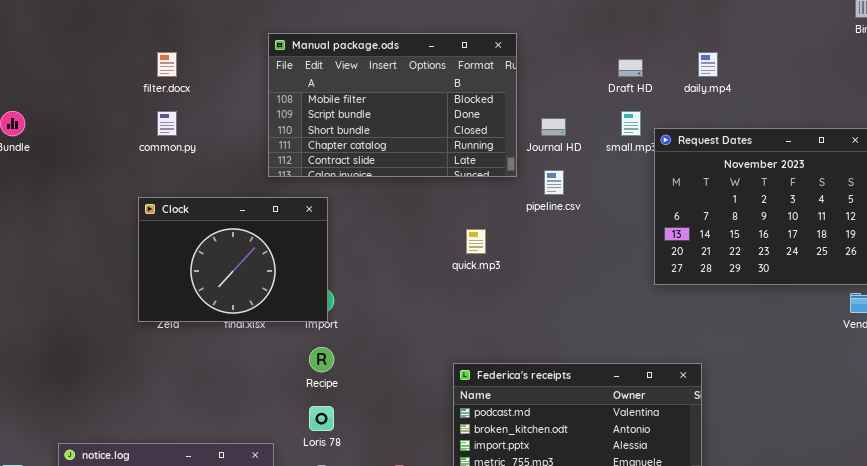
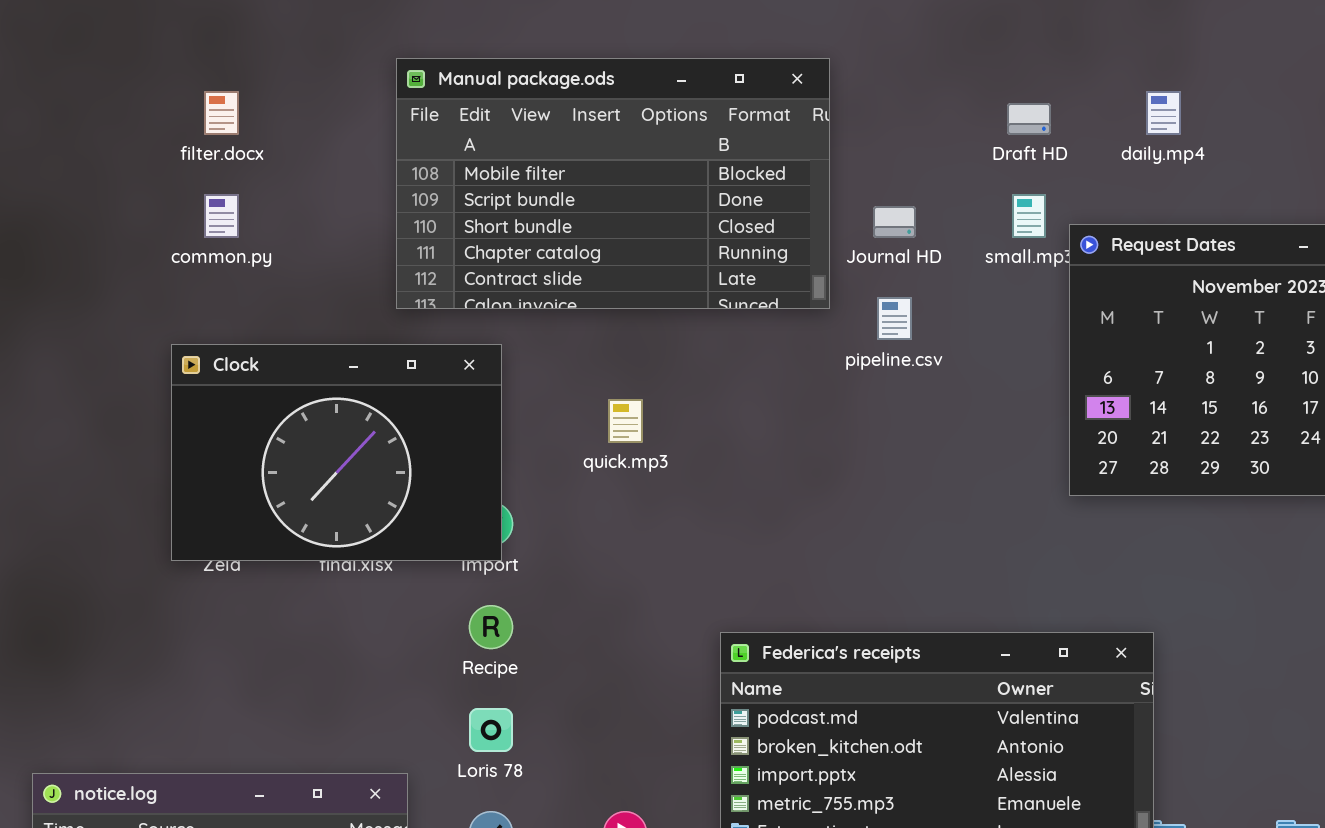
quick.mp3: [466,229,486,254] -> [608,399,643,443], moved

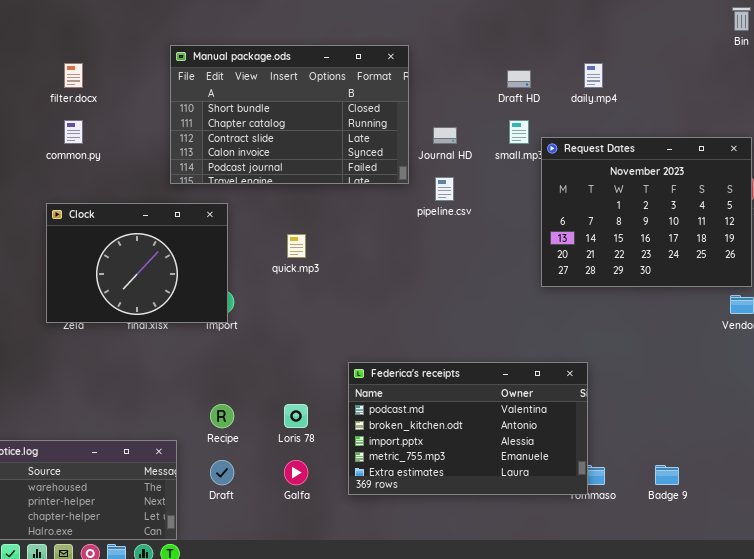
Manual package.ods: [396,58,830,309] -> [170,45,409,184], scrolled down 2 rows
Recipe: [469,605,513,649] -> [210,404,234,428], moved
Loris 78: [469,708,513,752] -> [284,404,308,428], moved

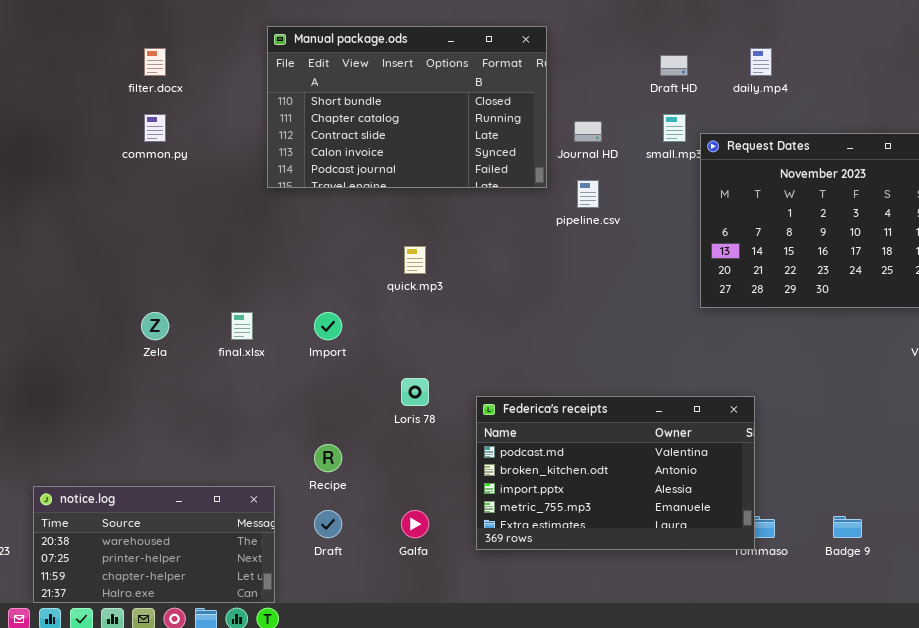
Clock: [46,203,228,323] -> none, closed
Loris 78: [284,404,308,428] -> [401,378,429,406], moved

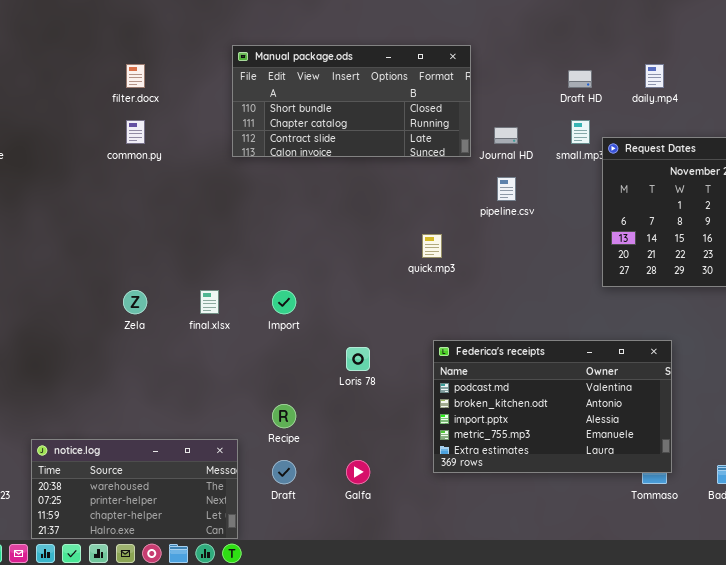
Manual package.ods: [267,26,547,188] -> [232,45,471,157], resized
quick.mp3: [404,246,426,274] -> [422,234,442,258], moved
Federica's receipts: [476,396,755,550] -> [433,340,672,473], moved

